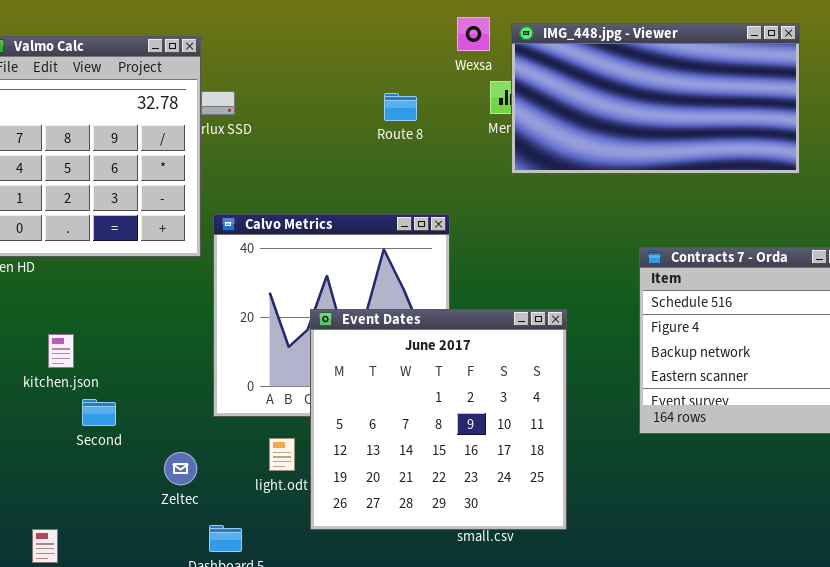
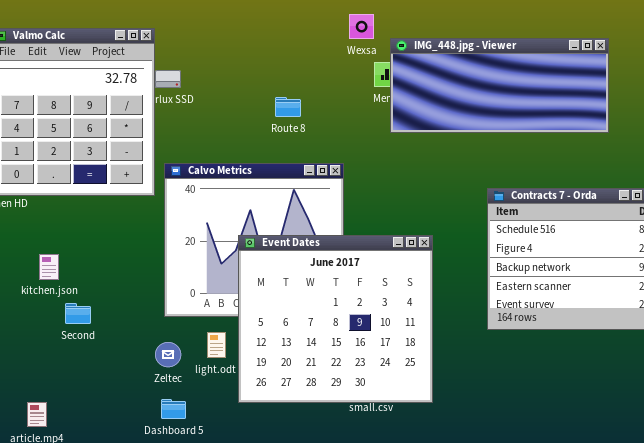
IMG_448.jpg - Viewer: [511,23,800,174] -> [390,38,609,133], resized
Route 8: [384,93,417,121] -> [275,97,301,117], moved
Zeltec: [164,452,197,485] -> [155,342,181,367], moved

